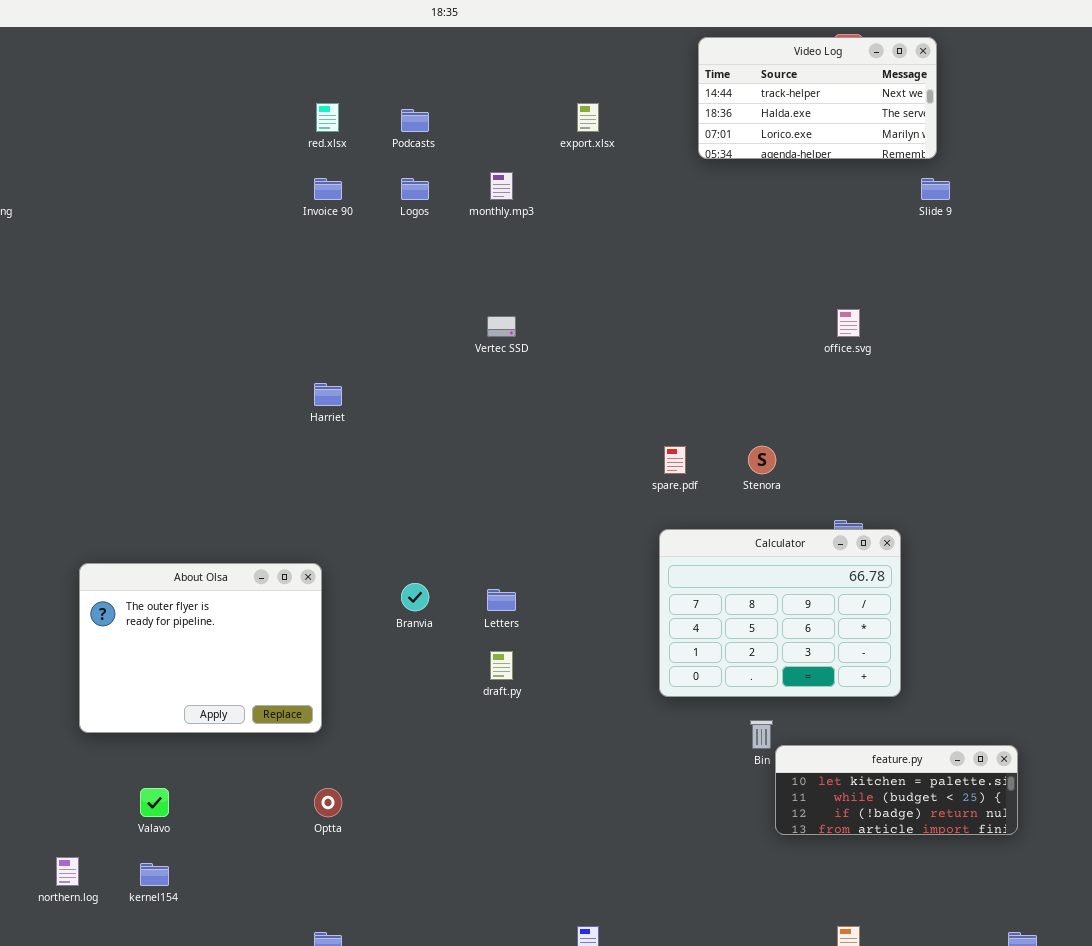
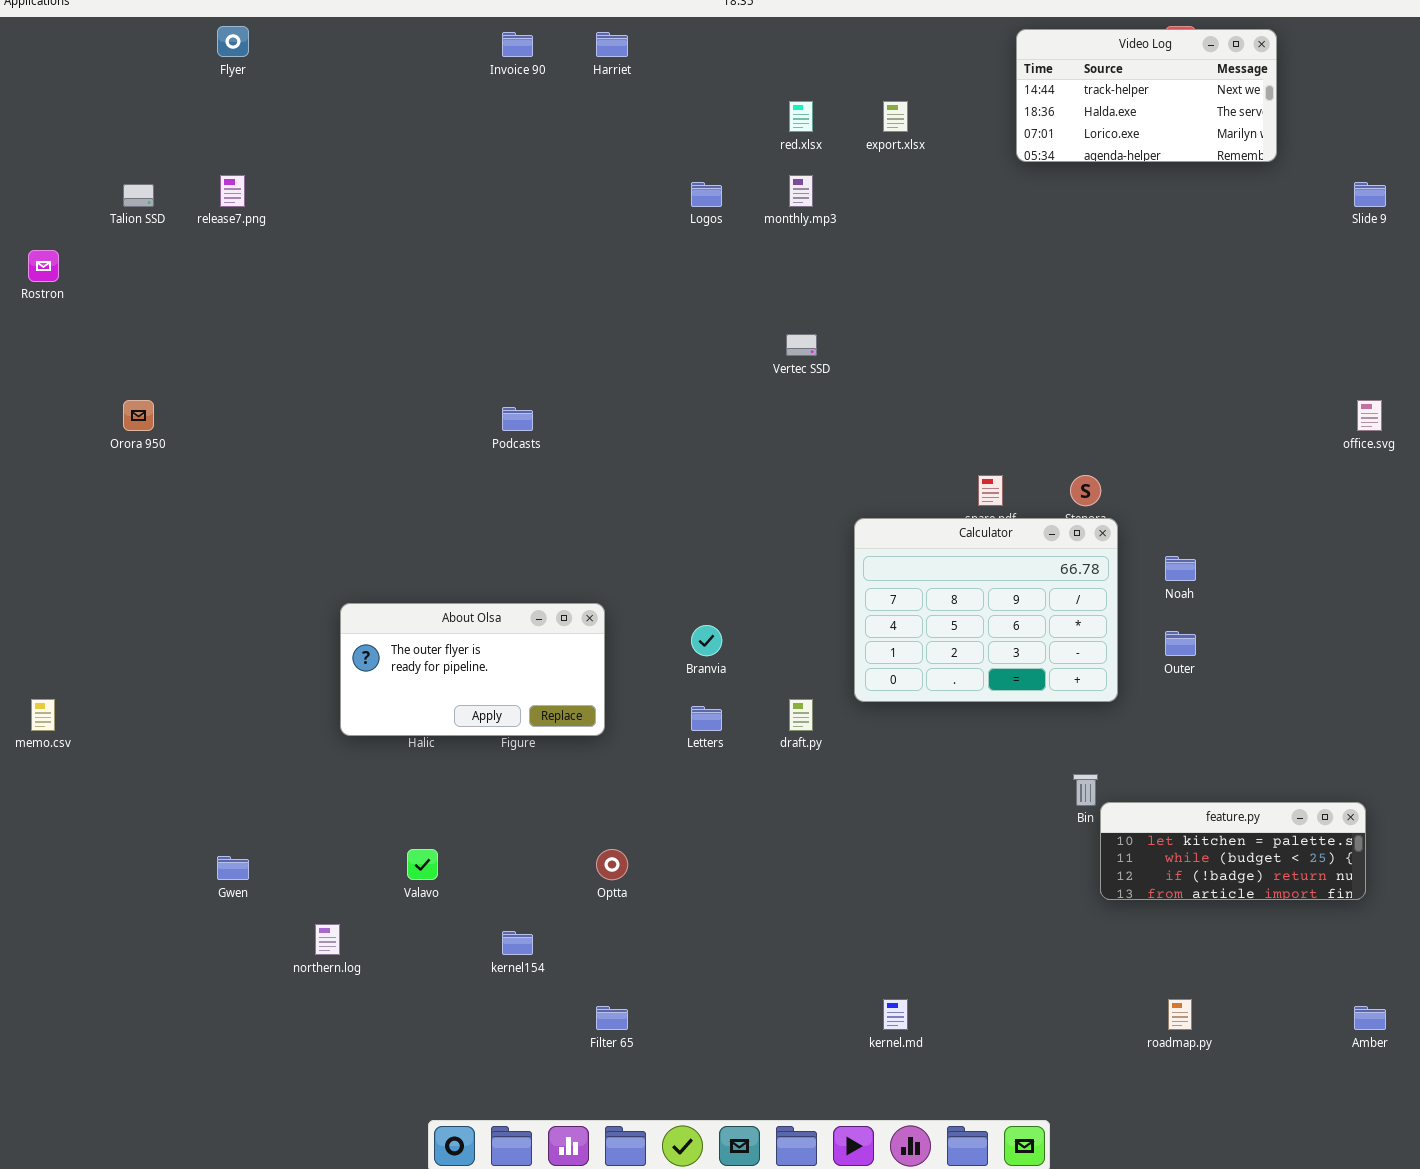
red.xlsx: [316,103,339,132] -> [789,101,813,132], moved
Podcasts: [401,109,429,132] -> [502,407,533,431], moved
Invoice 90: [314,178,342,200] -> [502,32,533,57], moved
Slide 9: [921,178,950,200] -> [1354,182,1386,207], moved
office.svg: [837,309,860,337] -> [1357,400,1382,431], moved
Harriet: [314,383,342,406] -> [596,32,628,57], moved
Calculator: [659,529,901,697] -> [854,518,1118,702], moved
About Olsa: [79,563,322,733] -> [340,603,605,736], resized
Letters: [487,589,516,611] -> [691,706,722,731], moved
kernel154: [140,863,169,886] -> [502,931,533,955], moved

